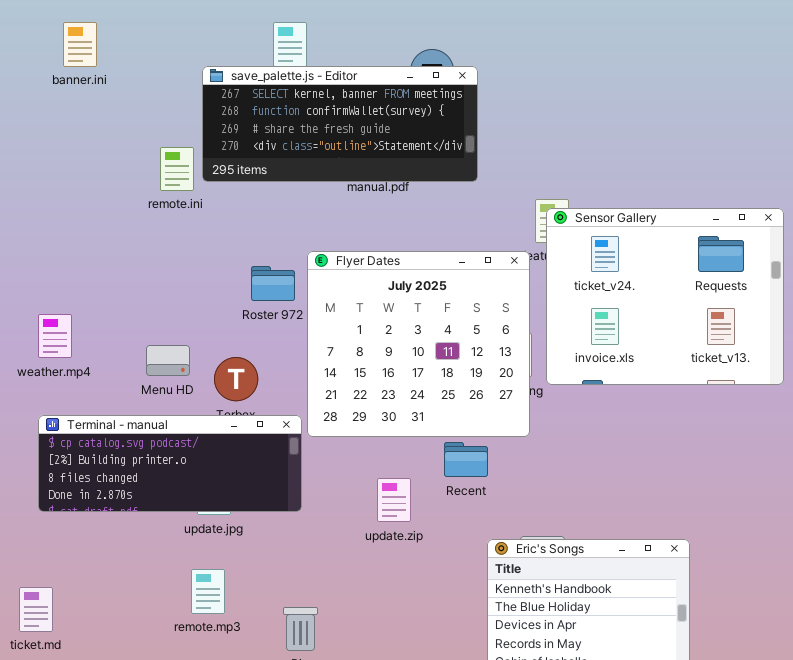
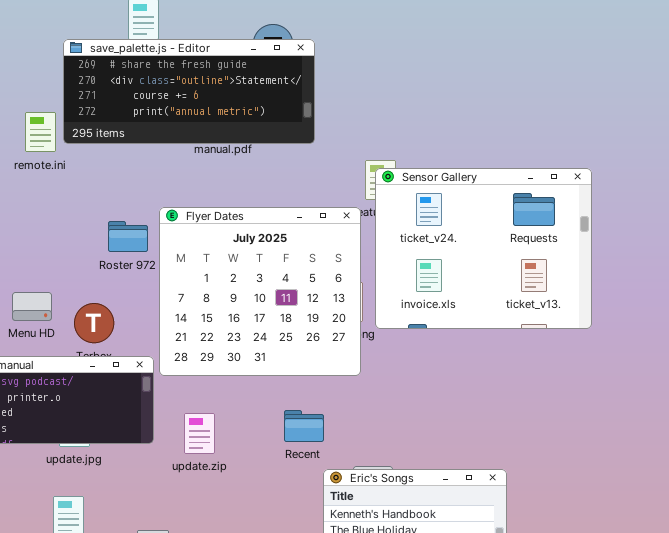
save_palette.js - Editor: [202,66,478,182] -> [63,39,315,144], scrolled down 2 rows
Recent: [444,442,488,477] -> [284,410,324,442], moved
update.zip: [377,478,411,522] -> [184,413,215,454], moved

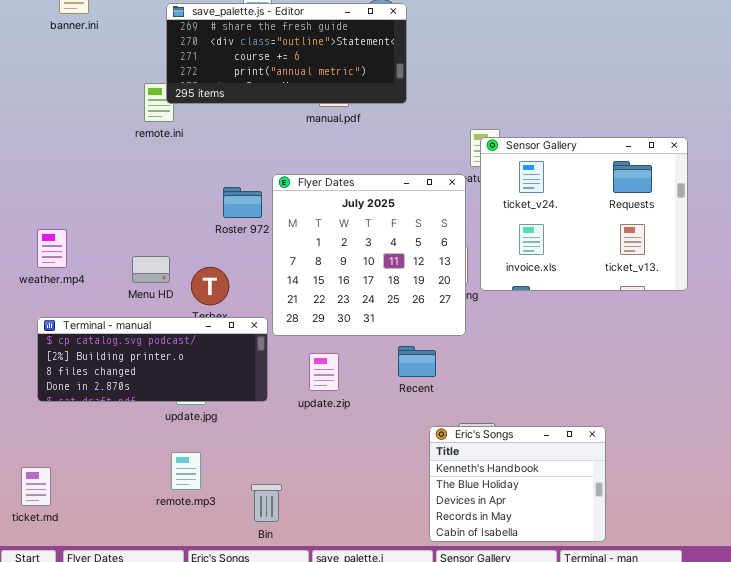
save_palette.js - Editor: [63,39,315,144] -> [166,3,407,104], moved
Recent: [284,410,324,442] -> [398,346,436,377], moved
update.zip: [184,413,215,454] -> [309,353,339,391], moved

